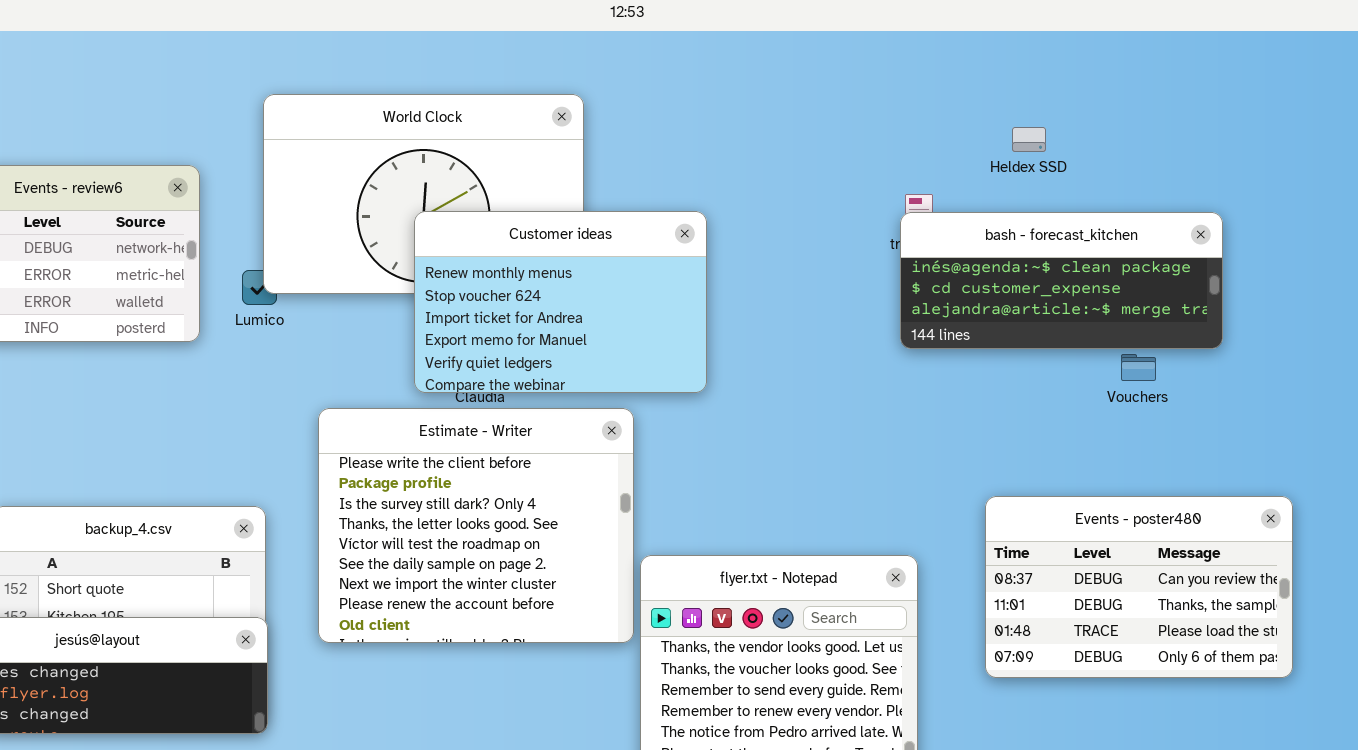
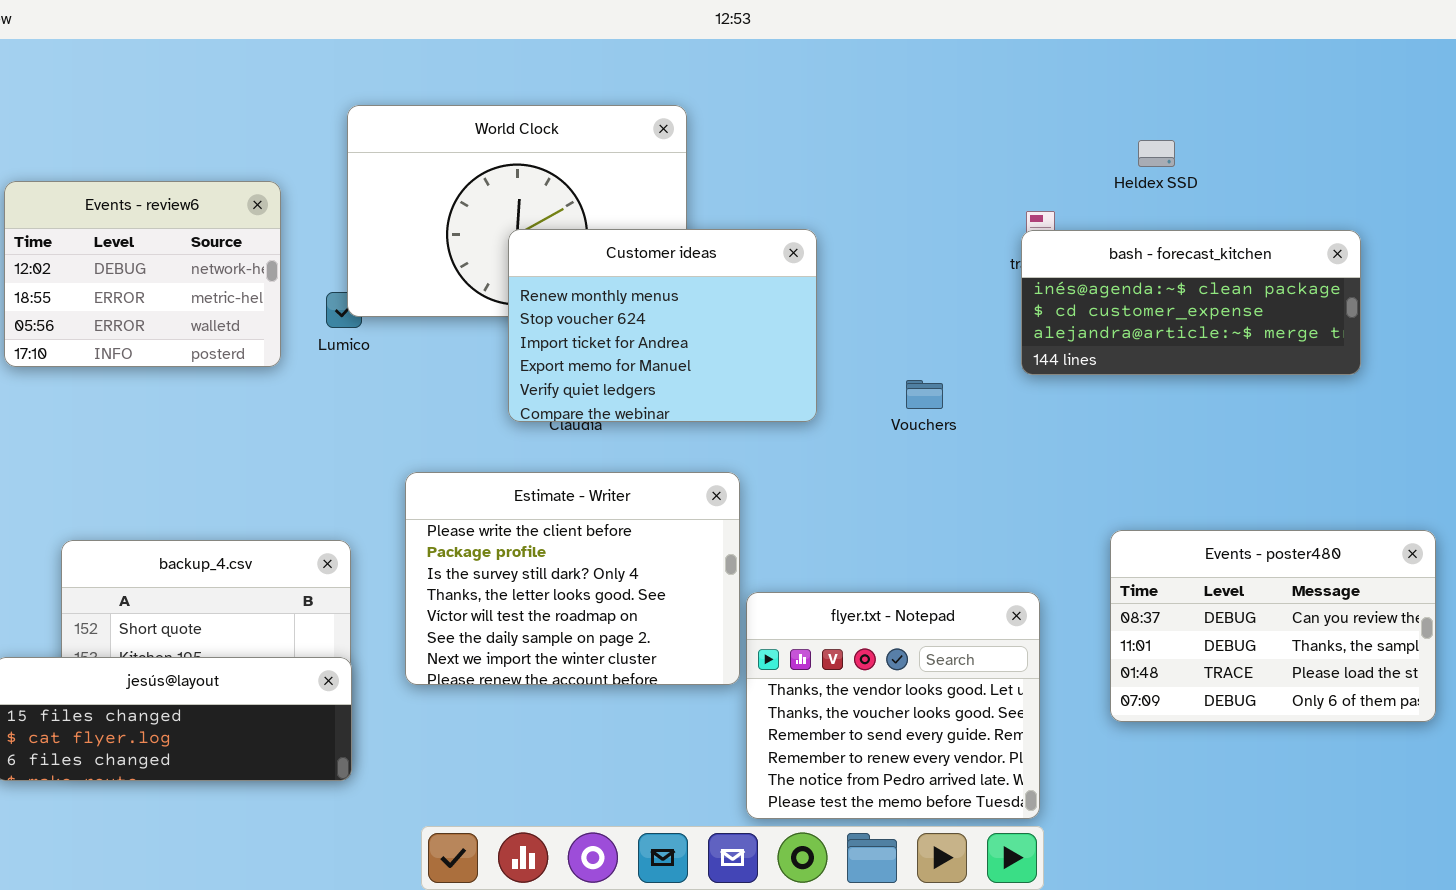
Vouchers: [1121,354,1156,381] -> [906,380,943,409], moved
Estimate - Writer: [318,408,634,643] -> [405,472,740,685], resized

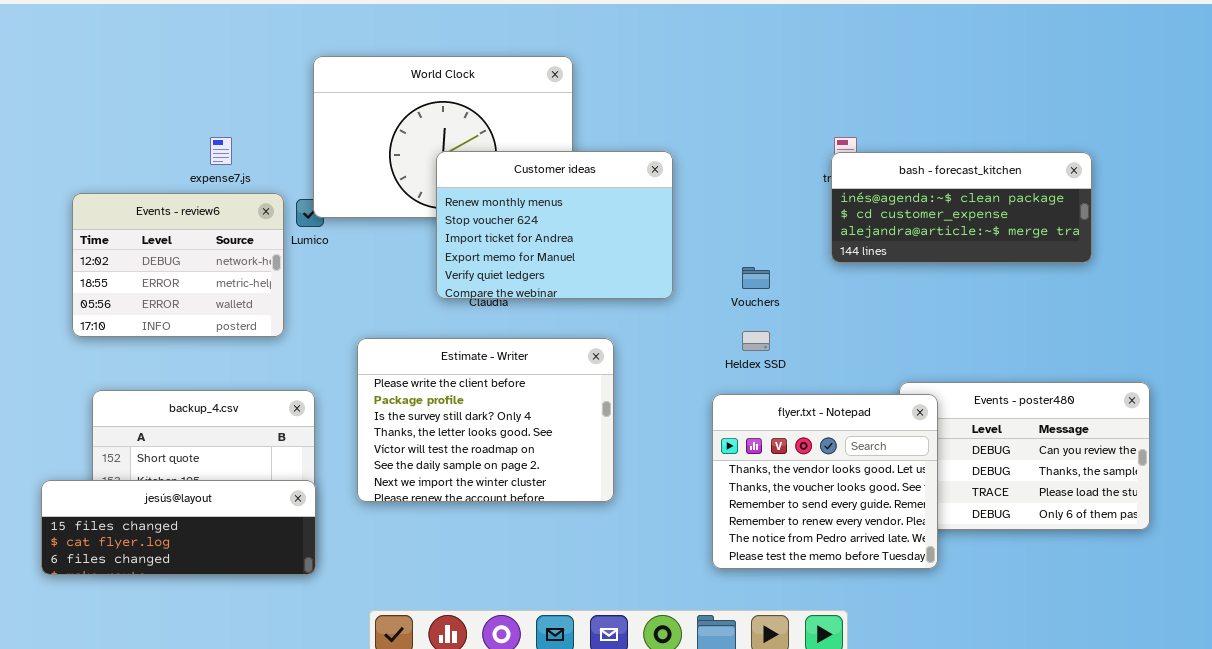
Heldex SSD: [1138,140,1175,167] -> [742,331,770,351], moved
Events - review6: [4,181,281,367] -> [72,193,284,337], moved
flyer.txt - Notepad: [746,592,1040,819] -> [712,394,938,569], moved

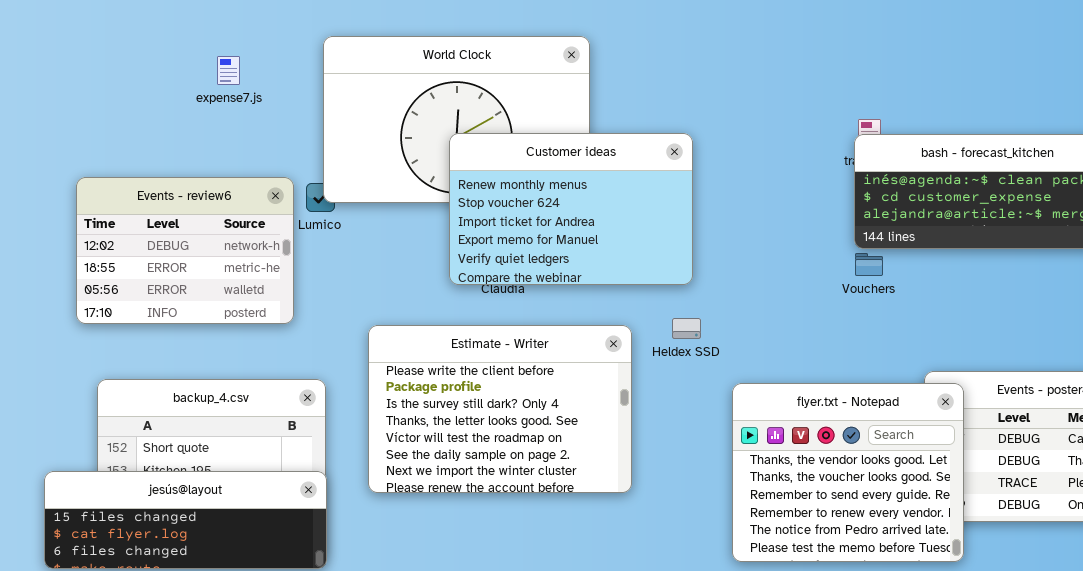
expense7.js: [210,137,232,165] -> [217,56,240,85], moved
Vouchers: [742,267,770,289] -> [855,253,883,276], moved
Heldex SSD: [742,331,770,351] -> [672,318,701,339], moved

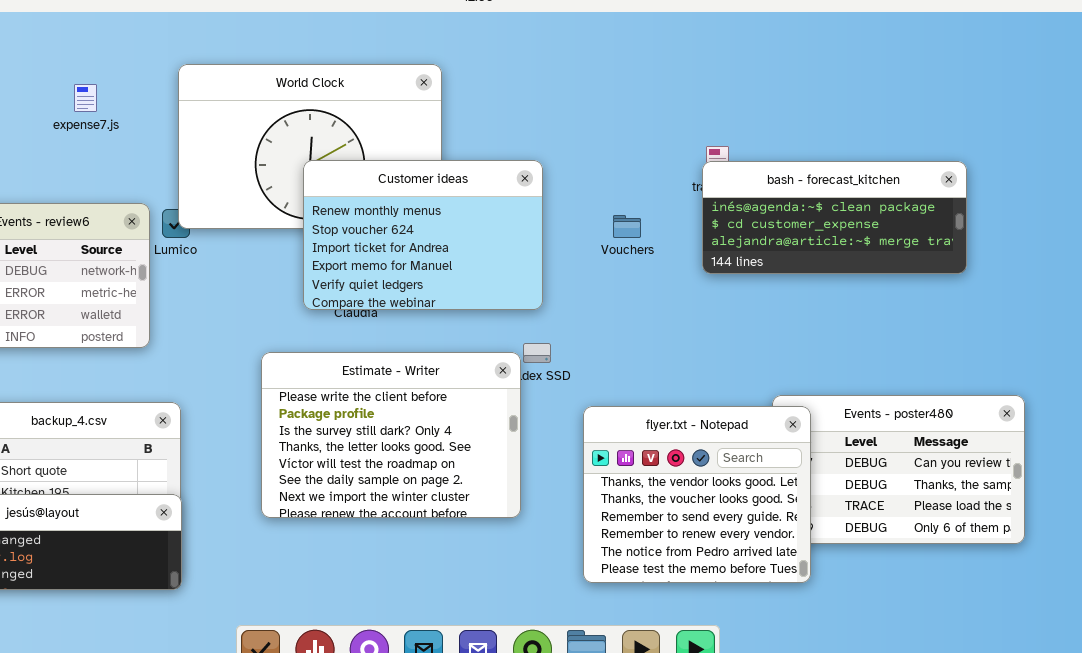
Vouchers: [855,253,883,276] -> [613,215,641,238], moved
Estimate - Writer: [368,325,632,493] -> [261,352,521,518], moved

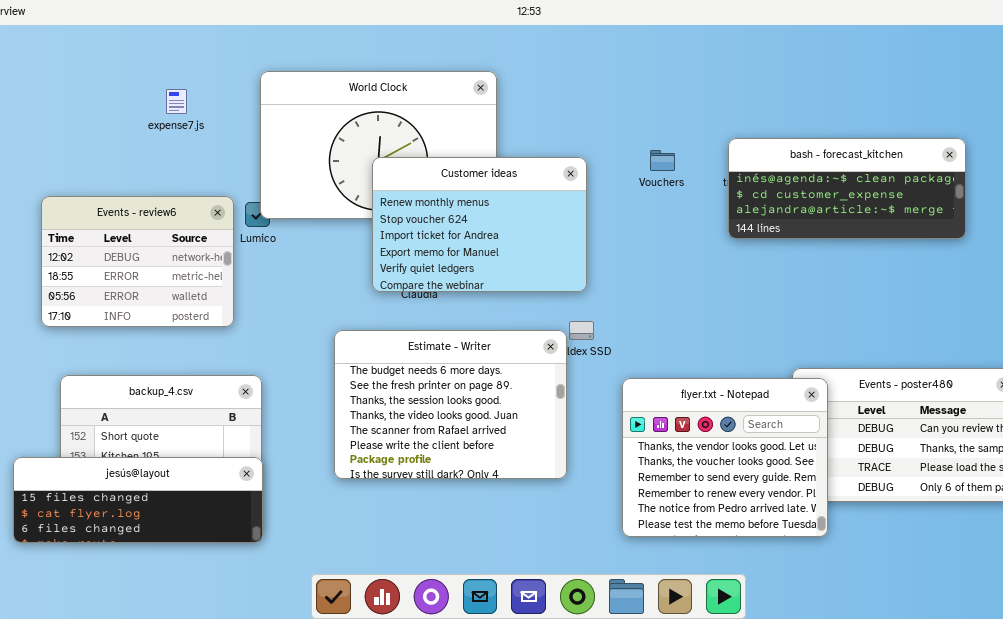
bash - forecast_kitchen: [702,161,967,274] -> [728,138,966,239], moved
Vouchers: [613,215,641,238] -> [650,150,675,171], moved
Estimate - Writer: [261,352,521,518] -> [334,330,567,479], scrolled up 5 rows

